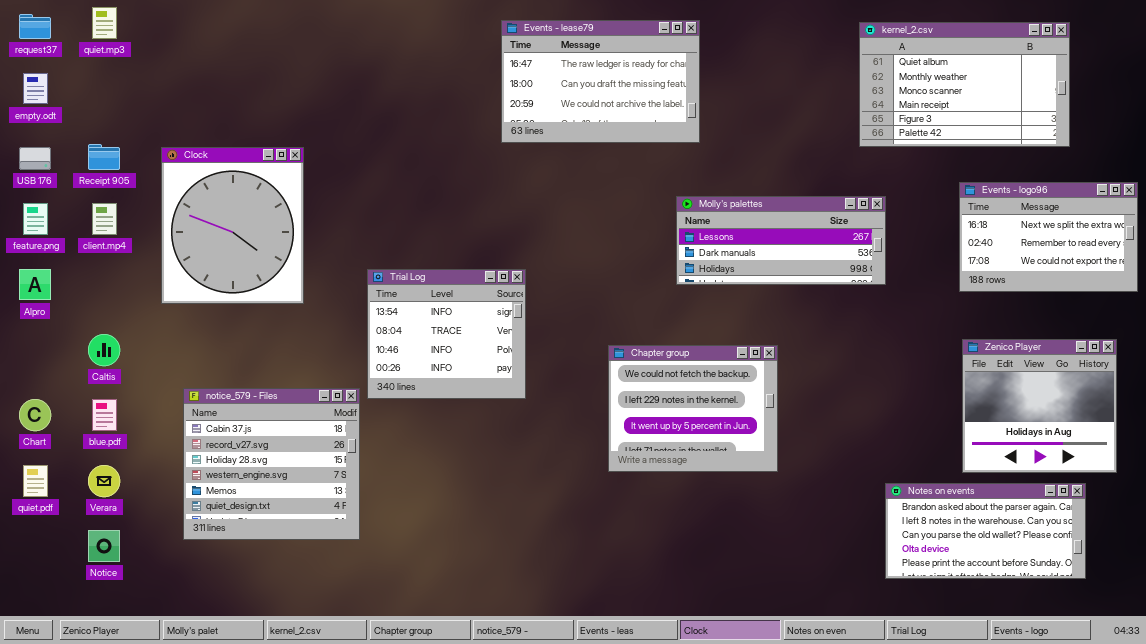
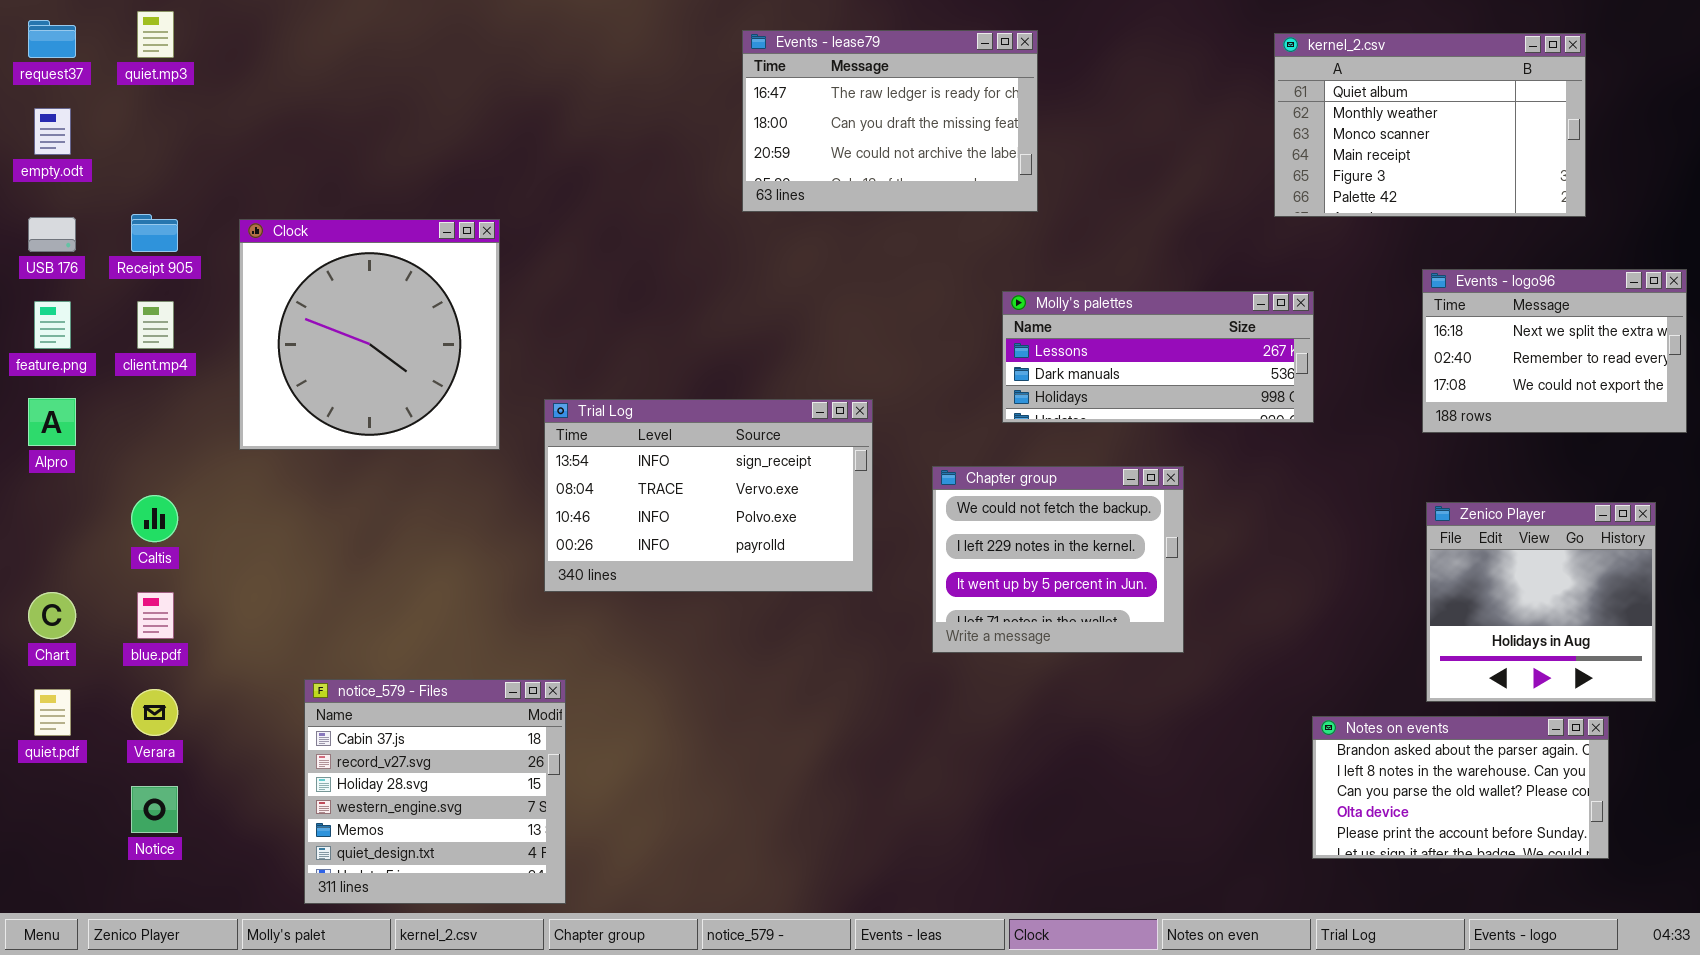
Clock: [161,147,304,304] -> [239,219,500,450], resized
Trial Log: [367,269,526,399] -> [544,399,873,592], resized
Chapter group: [608,345,778,472] -> [932,466,1184,653], moved
notice_579 - Files: [183,388,360,540] -> [304,679,566,904], moved

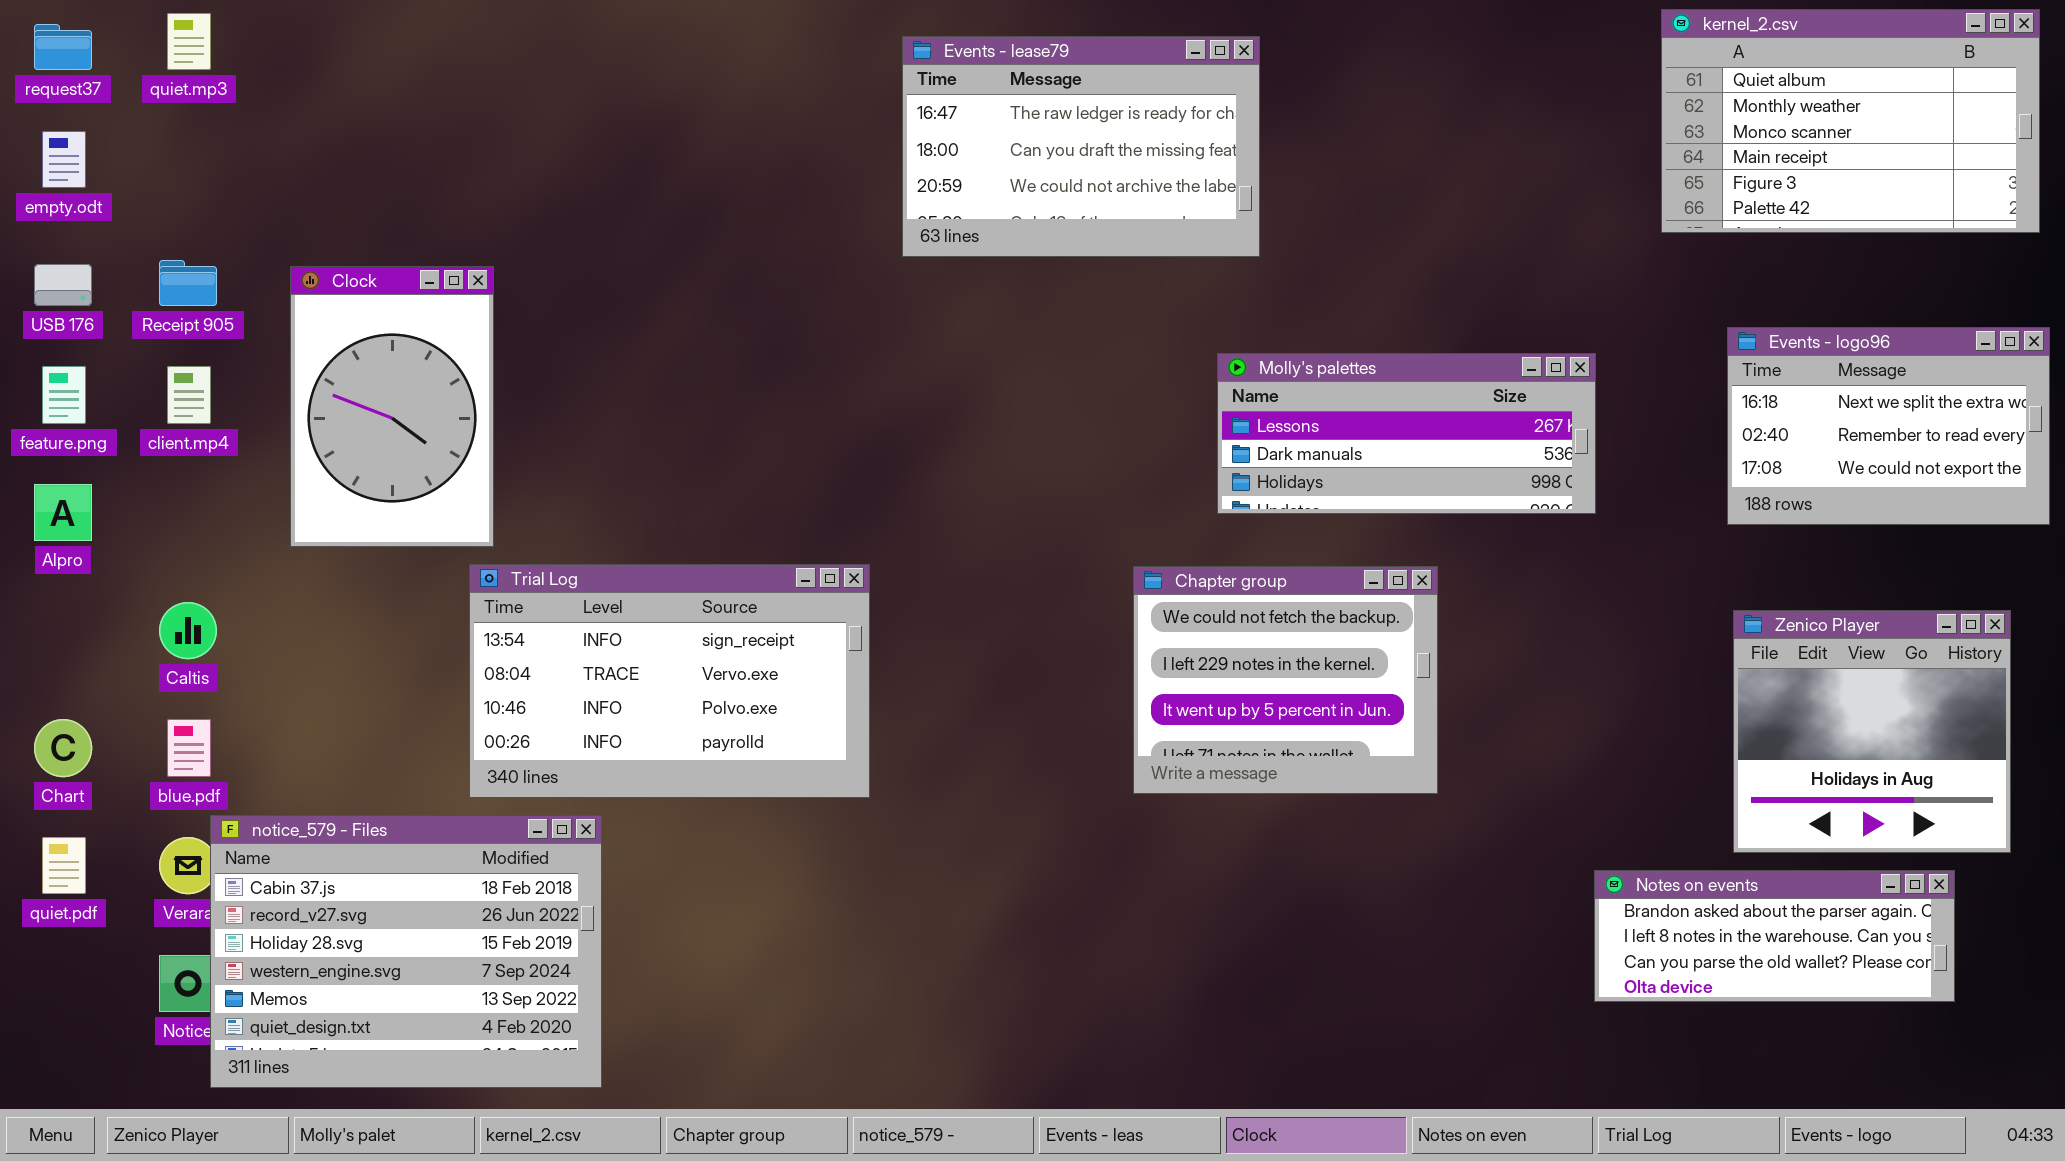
kernel_2.csv: [1274,33,1586,217] -> [1661,9,2040,233], moved
Clock: [239,219,500,450] -> [290,266,494,547], resized
Trial Log: [544,399,873,592] -> [469,564,870,798], moved
notice_579 - Files: [304,679,566,904] -> [210,815,602,1088], moved, resized
Notes on events: [1312,716,1609,859] -> [1594,870,1955,1002], resized

